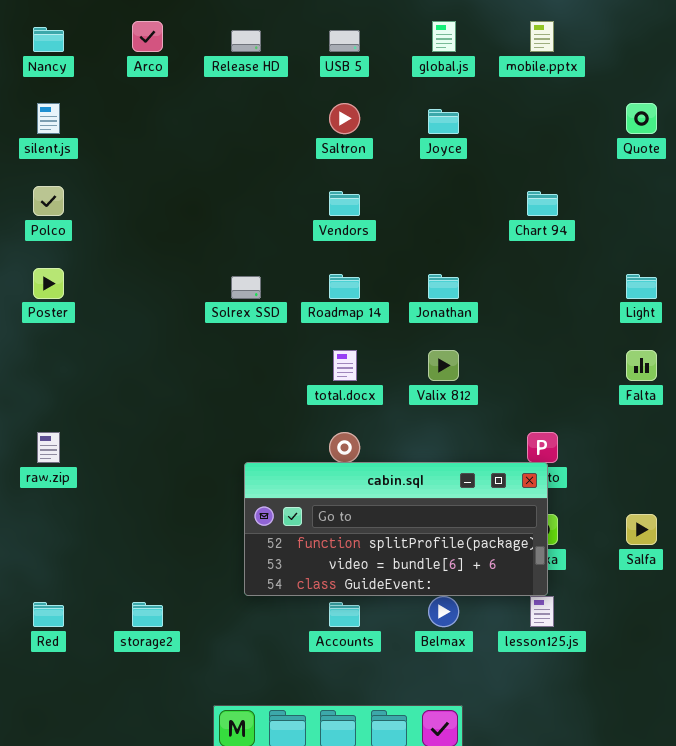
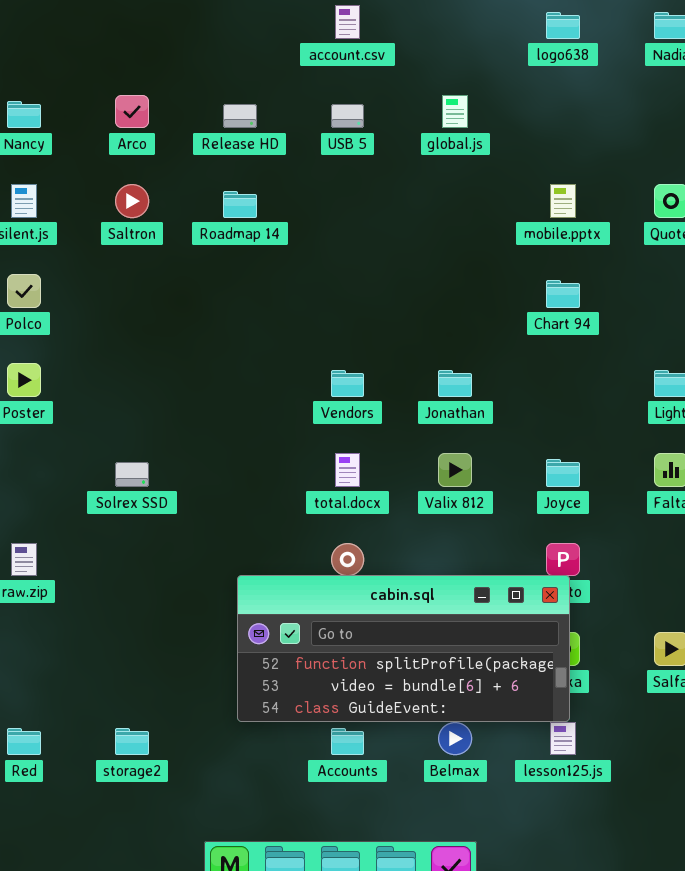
mobile.pptx: [530,21,554,52] -> [550,184,576,218], moved
Saltron: [329,103,360,134] -> [115,184,149,218], moved
Joyce: [428,109,459,134] -> [546,459,580,487], moved
Vendors: [329,191,360,216] -> [331,370,364,397], moved
Roadmap 14: [329,274,360,299] -> [223,191,257,218], moved
Solrex SSD: [231,276,261,299] -> [115,462,149,487], moved

